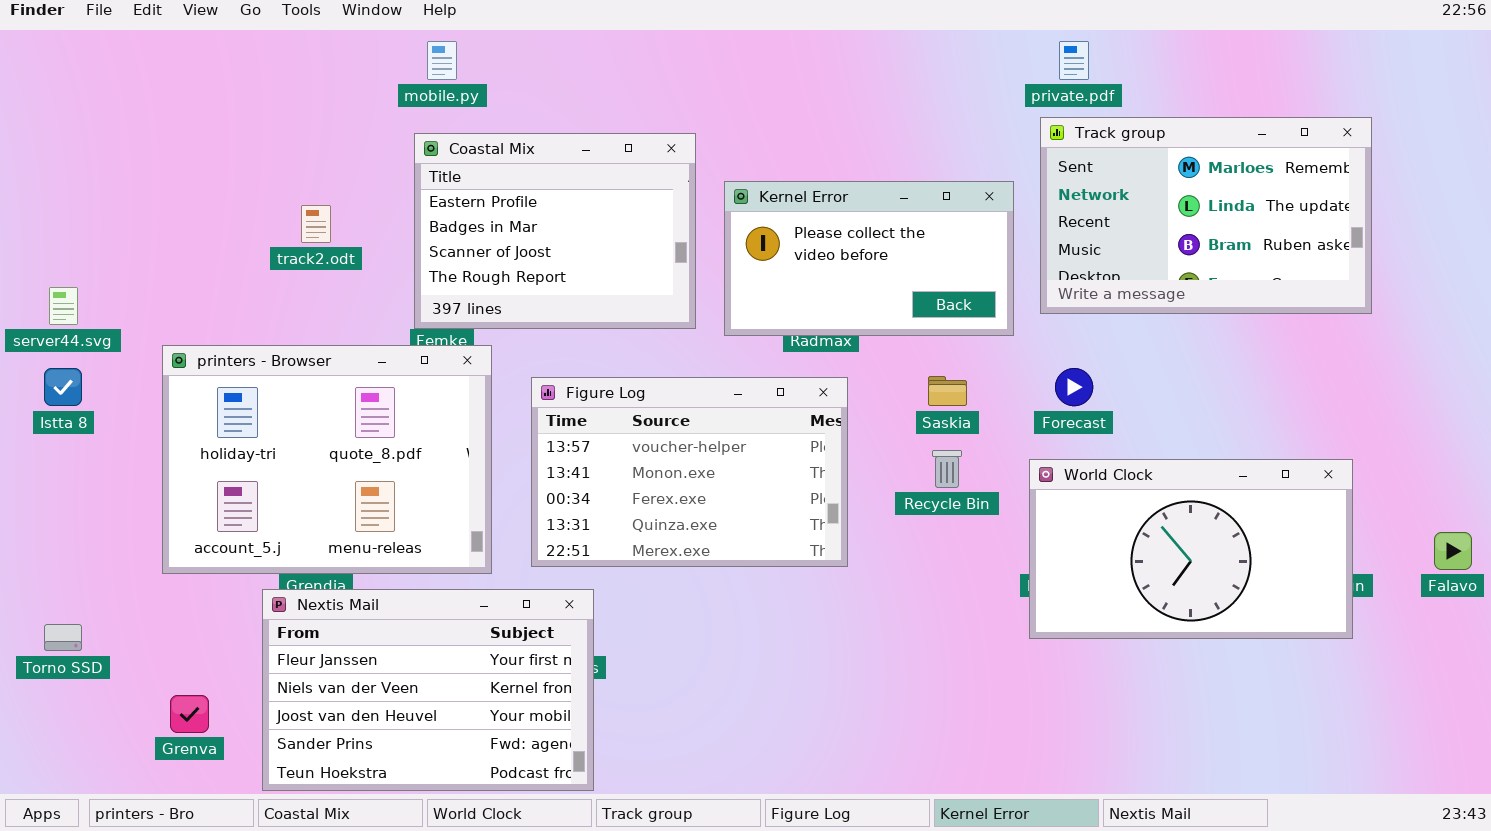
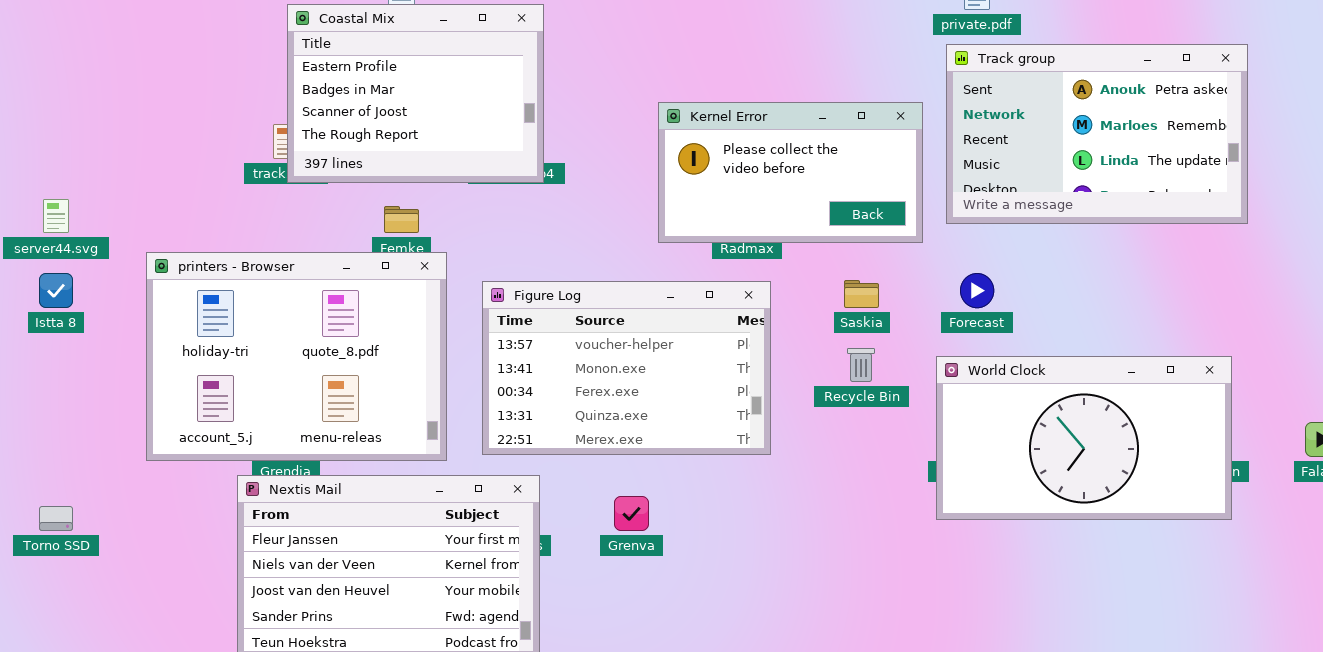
Track group: [1040,117,1372,314] -> [946,44,1248,224], scrolled up 1 row
Coastal Mix: [414,133,696,329] -> [287,4,544,183], moved
Grenva: [170,695,209,733] -> [614,496,649,531], moved

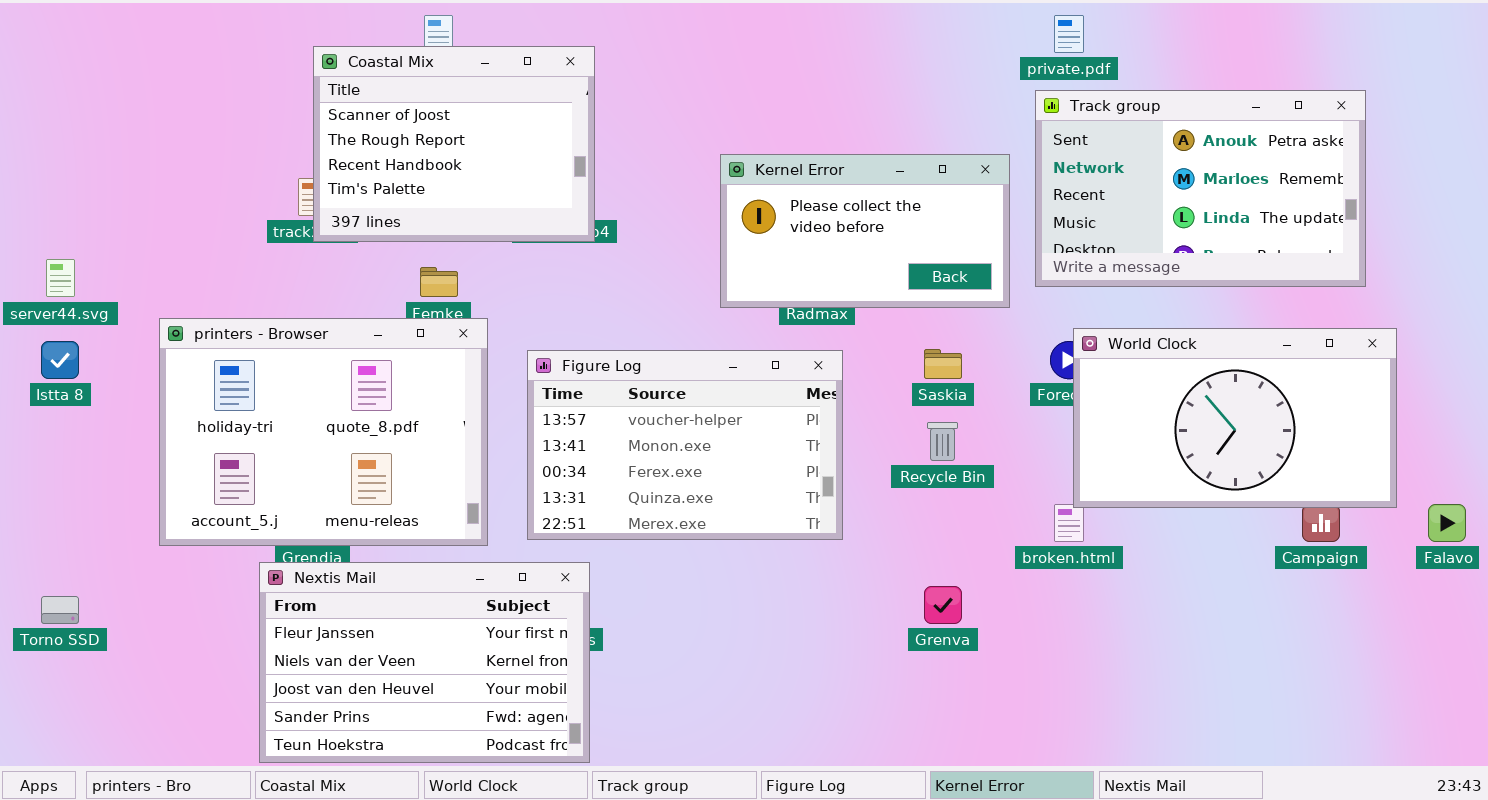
Coastal Mix: [287,4,544,183] -> [313,46,595,242], scrolled down 2 rows
World Clock: [936,356,1232,520] -> [1073,328,1397,508], moved
Grenva: [614,496,649,531] -> [924,586,962,624], moved

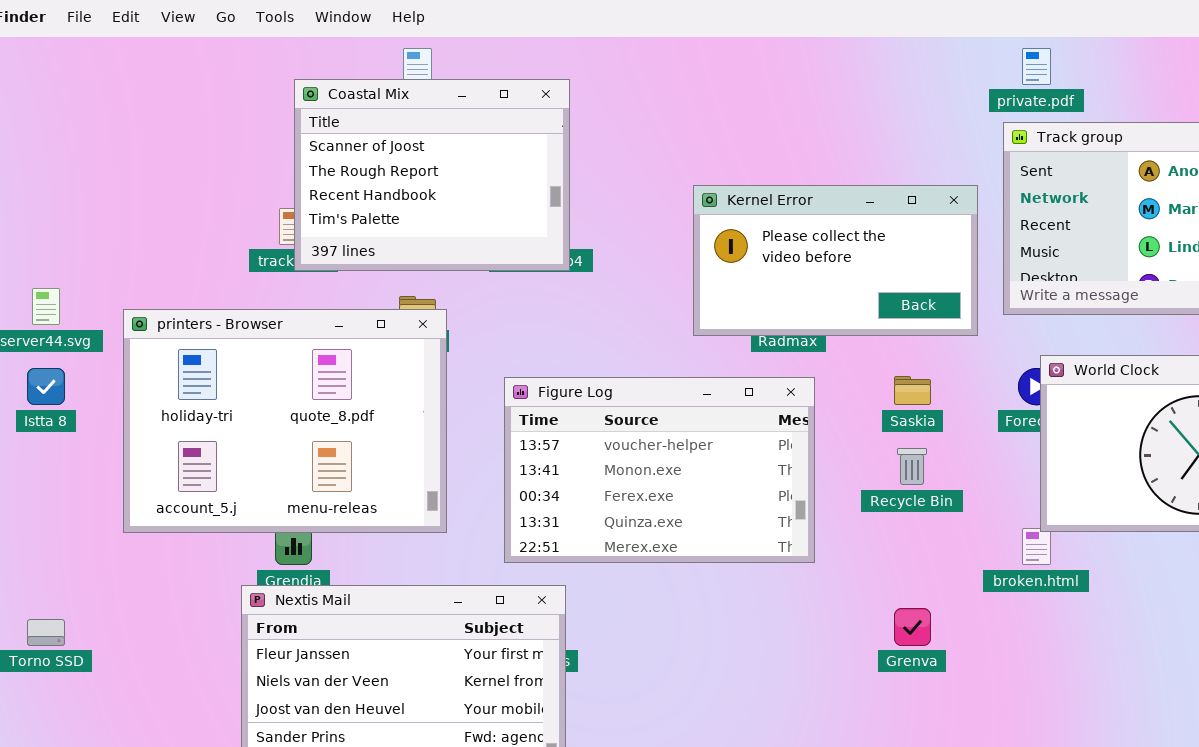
printers - Browser: [159,318,488,546] -> [123,309,447,533], moved

